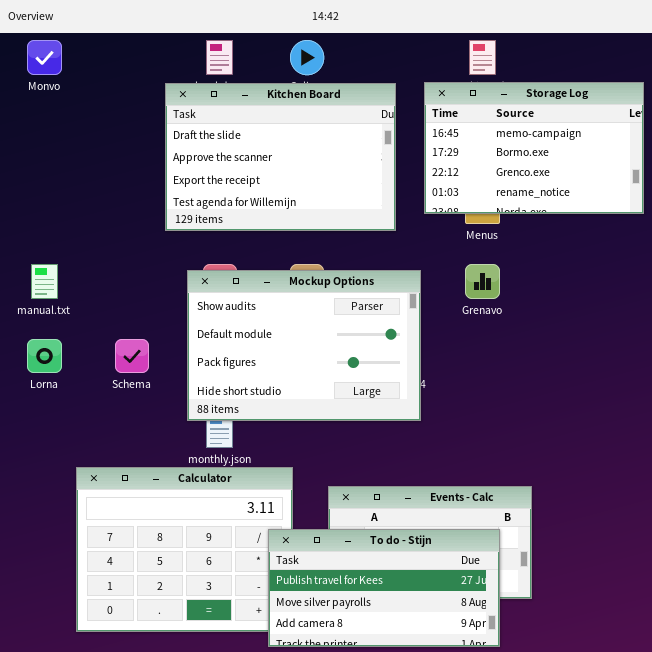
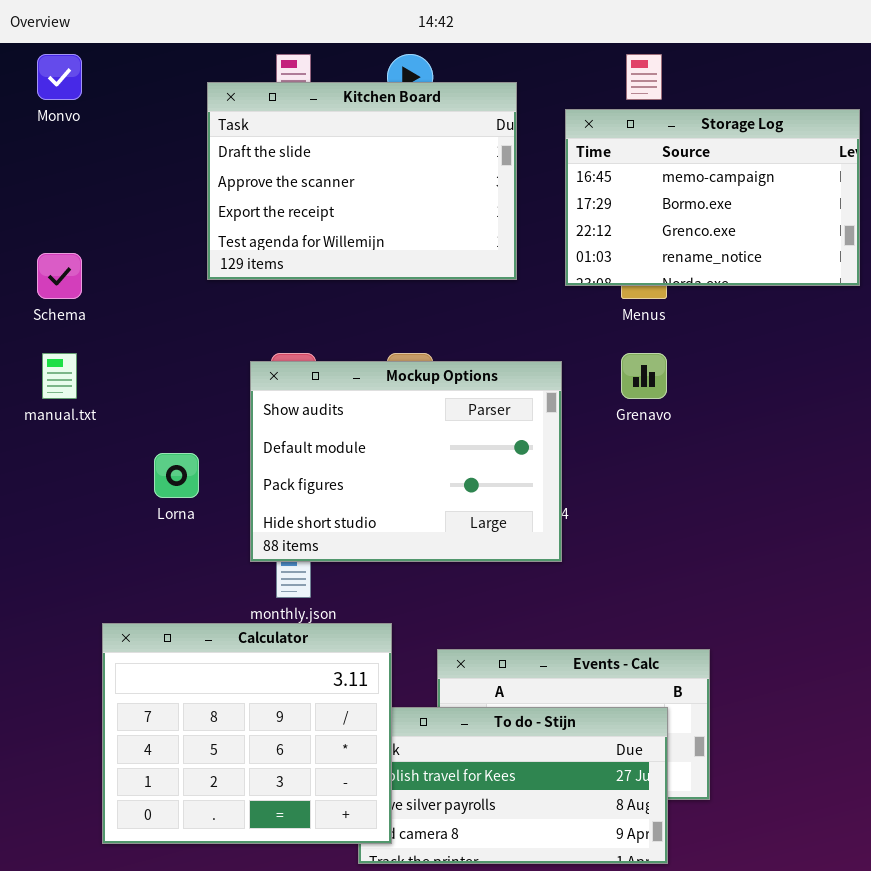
Kitchen Board: [165,83,396,231] -> [207,82,517,280], moved
Lorna: [27,339,62,373] -> [154,453,199,498], moved
Schema: [115,339,149,373] -> [37,253,82,299], moved
Calculator: [76,467,293,632] -> [102,623,392,844], raised

